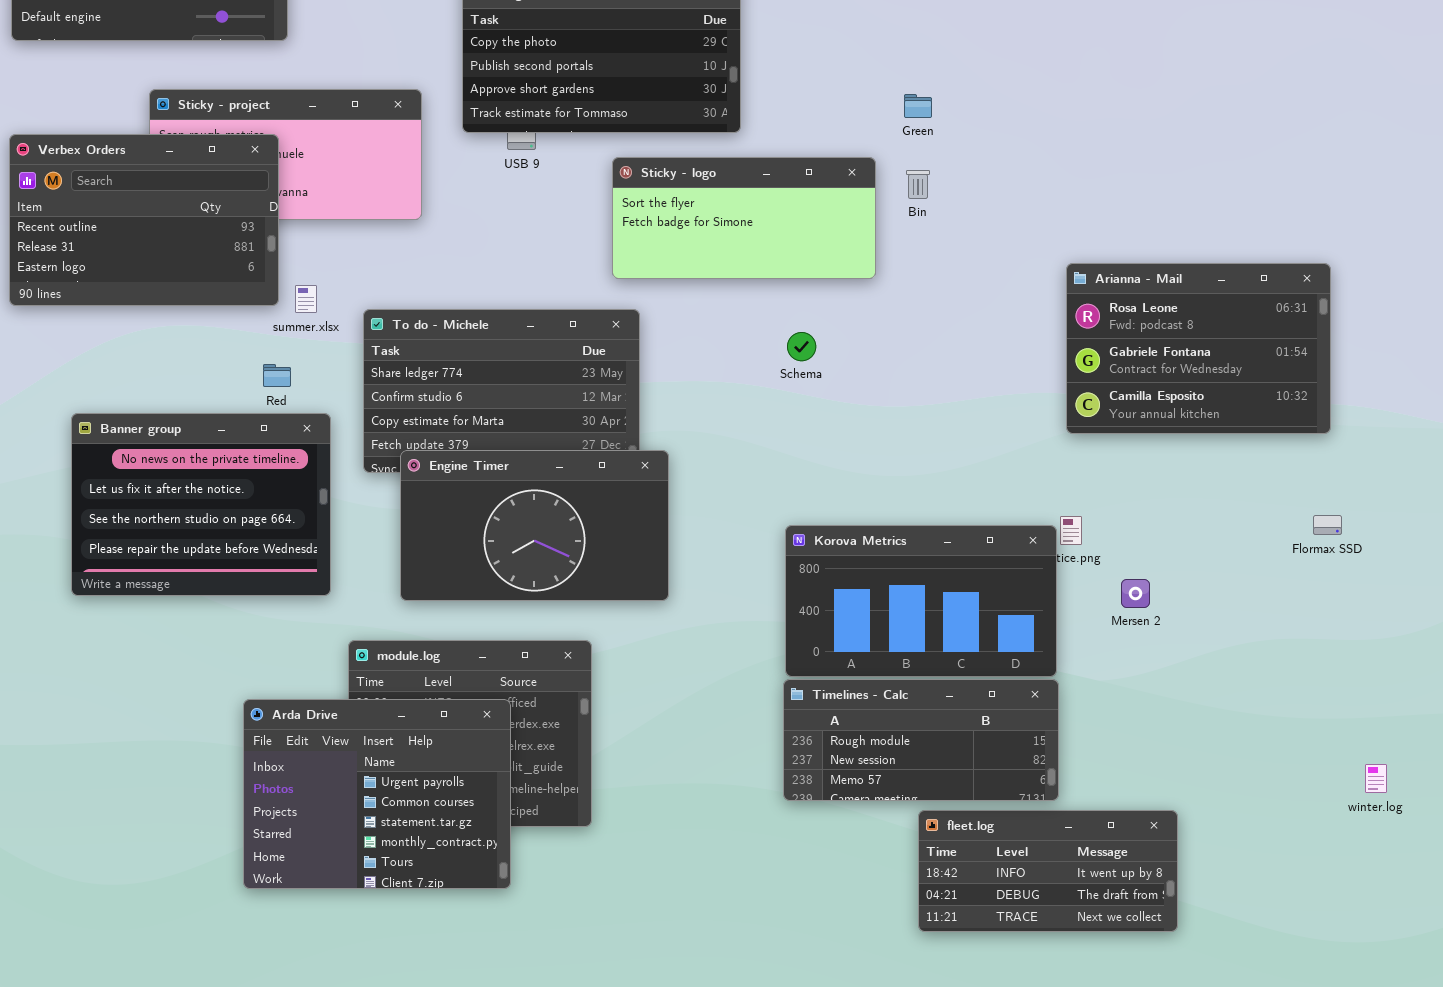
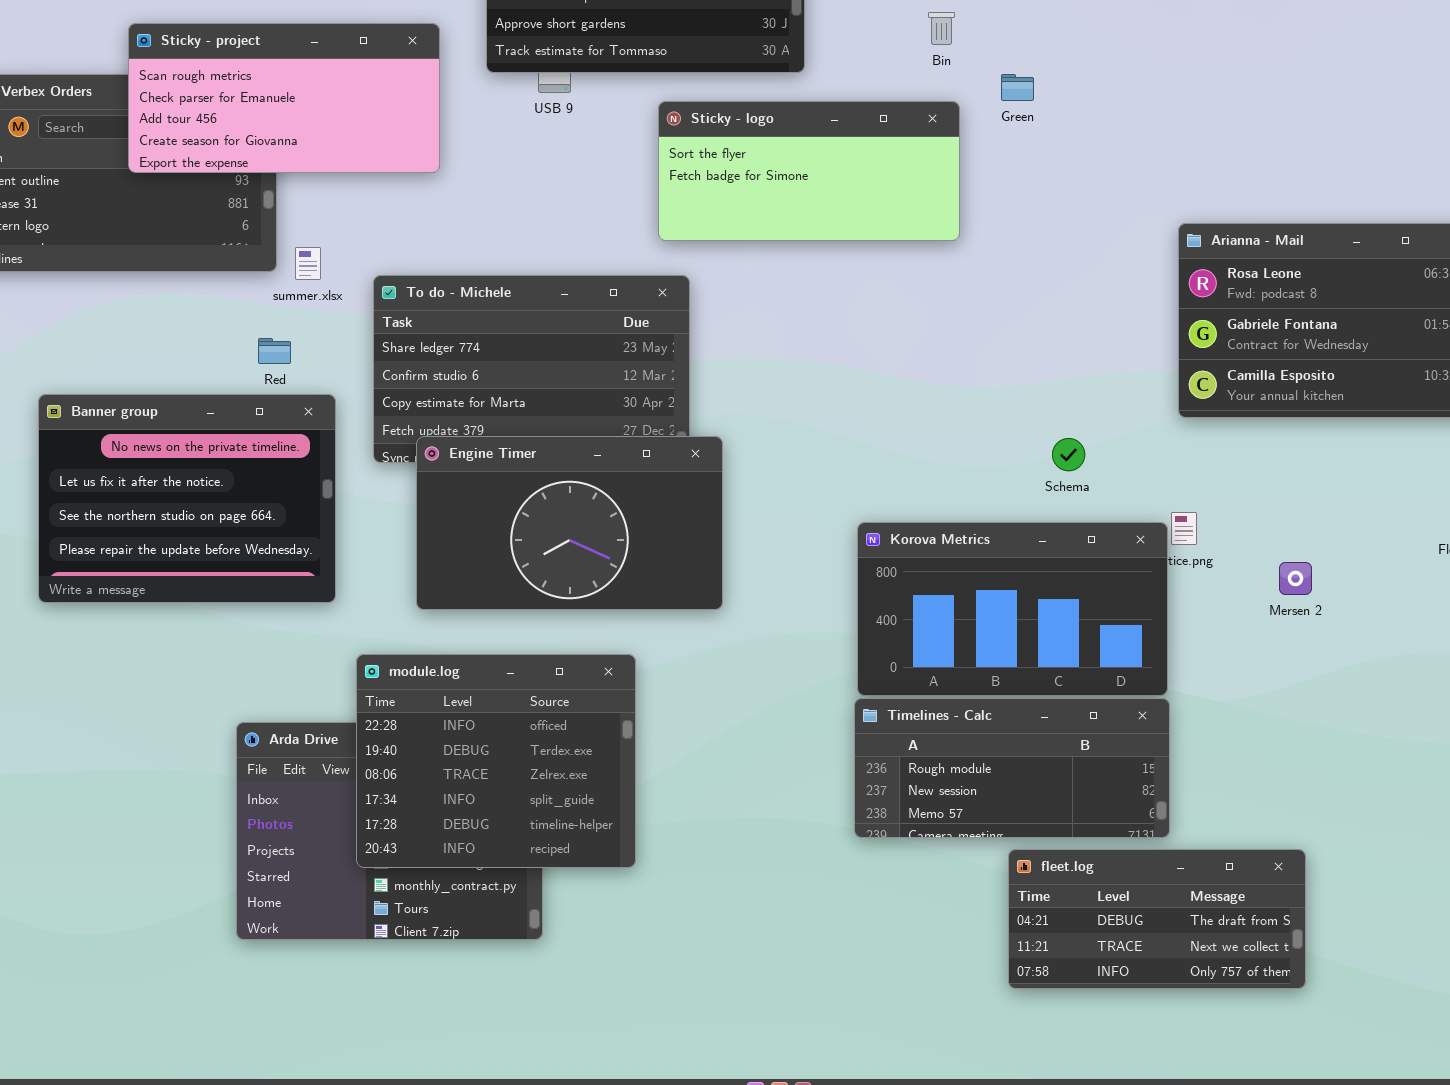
Sticky - project: [149,89,422,220] -> [128,23,440,173], raised
Green: [904,94,932,118] -> [1001,74,1034,101], moved
Bin: [906,170,930,199] -> [928,12,955,45], moved
Schema: [787,332,816,361] -> [1052,438,1085,471], moved
Mersen 2: [1121,579,1150,608] -> [1279,562,1312,595], moved
module.log: [348,640,592,827] -> [356,654,636,868], raised
fleet.log: [918,810,1178,932] -> [1008,849,1306,989], scrolled down 1 row

